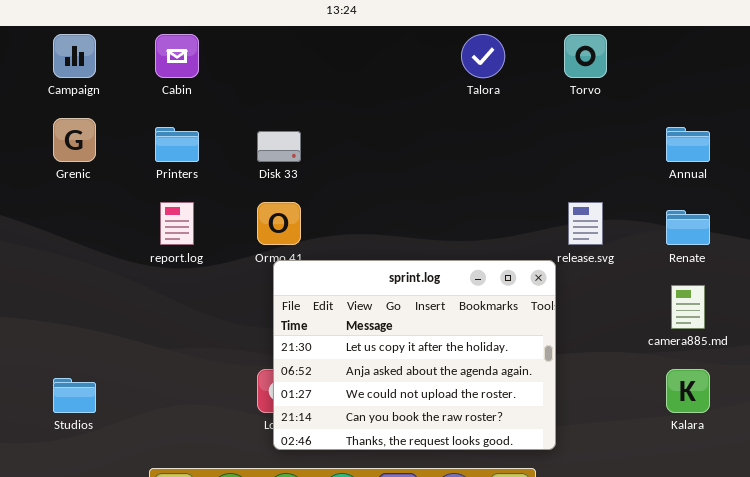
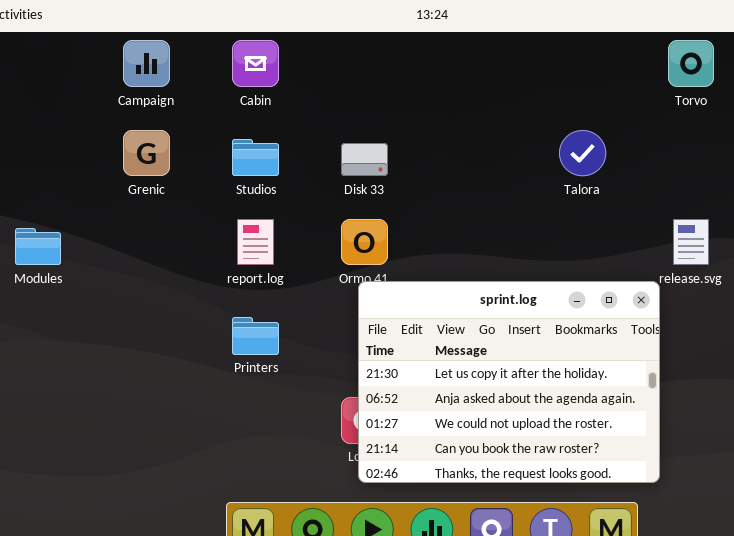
Talora: [461,34,505,78] -> [559,130,606,176], moved
Printers: [155,127,199,162] -> [232,317,279,355], moved
Studios: [53,378,96,413] -> [232,139,279,176], moved

